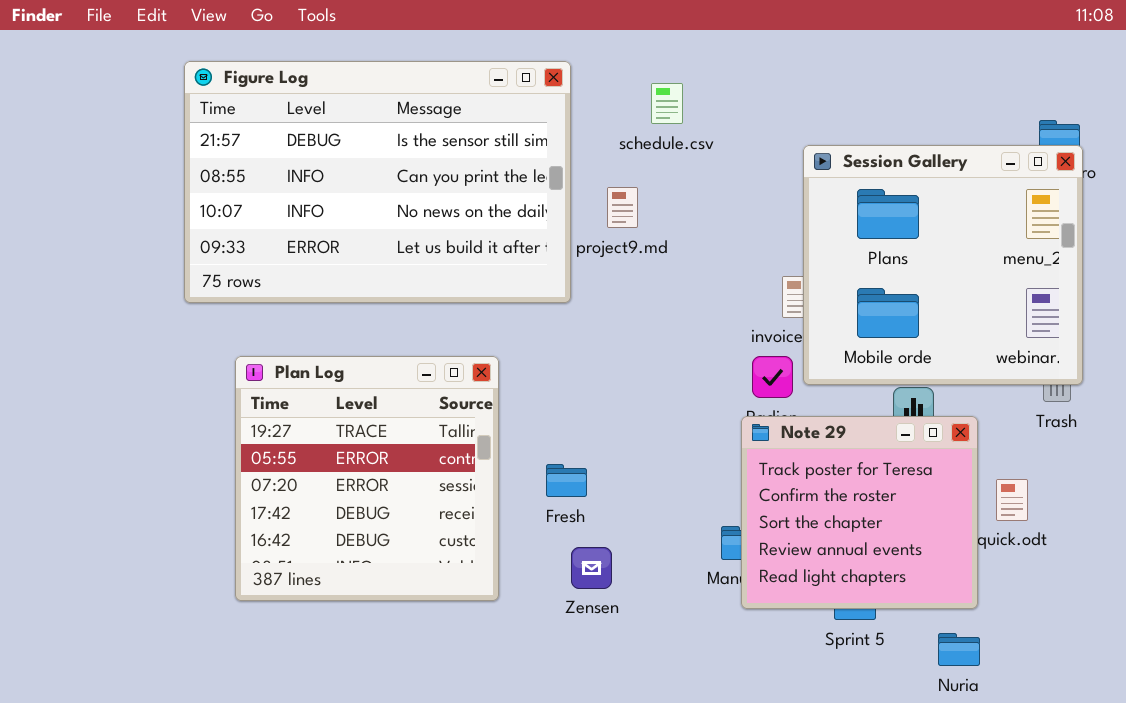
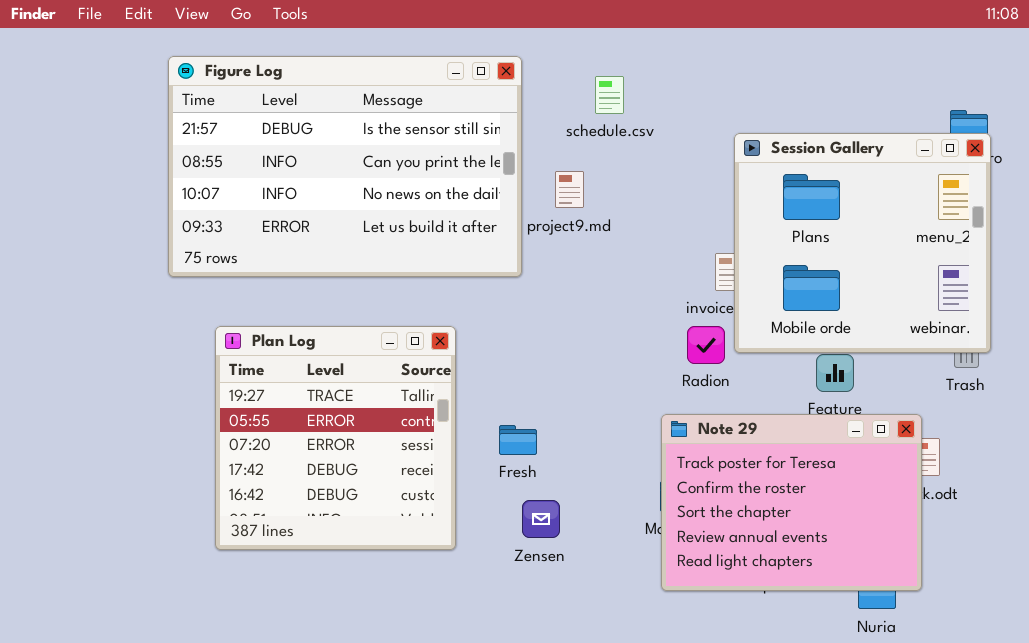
Note 29: [741,416,978,609] -> [661,414,922,591], moved, resized

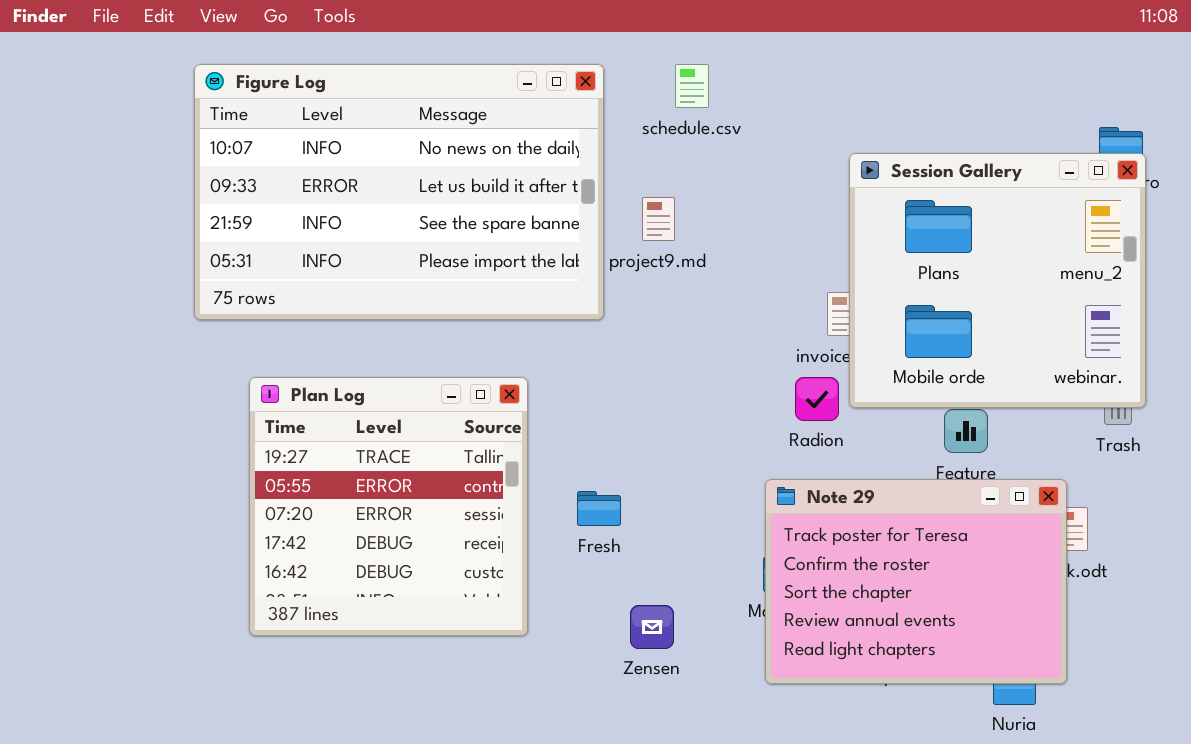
Figure Log: [168,56,522,277] -> [194,64,604,320], scrolled down 2 rows
schedule.csv: [595,76,624,114] -> [675,64,709,108], moved
Zensen: [522,500,560,538] -> [630,605,674,649], moved

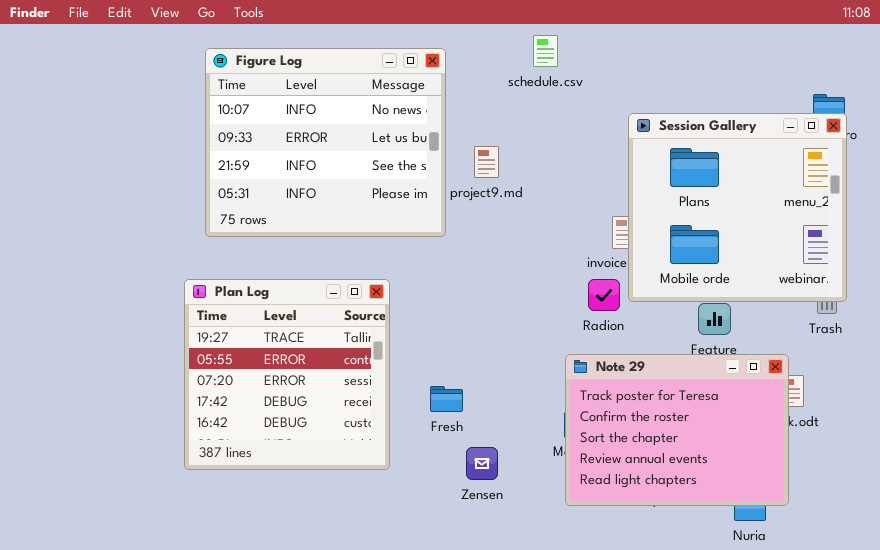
Figure Log: [194,64,604,320] -> [205,48,446,237], resized
schedule.csv: [675,64,709,108] -> [533,35,558,67], moved
Fresh: [577,491,621,526] -> [430,386,463,412], moved

